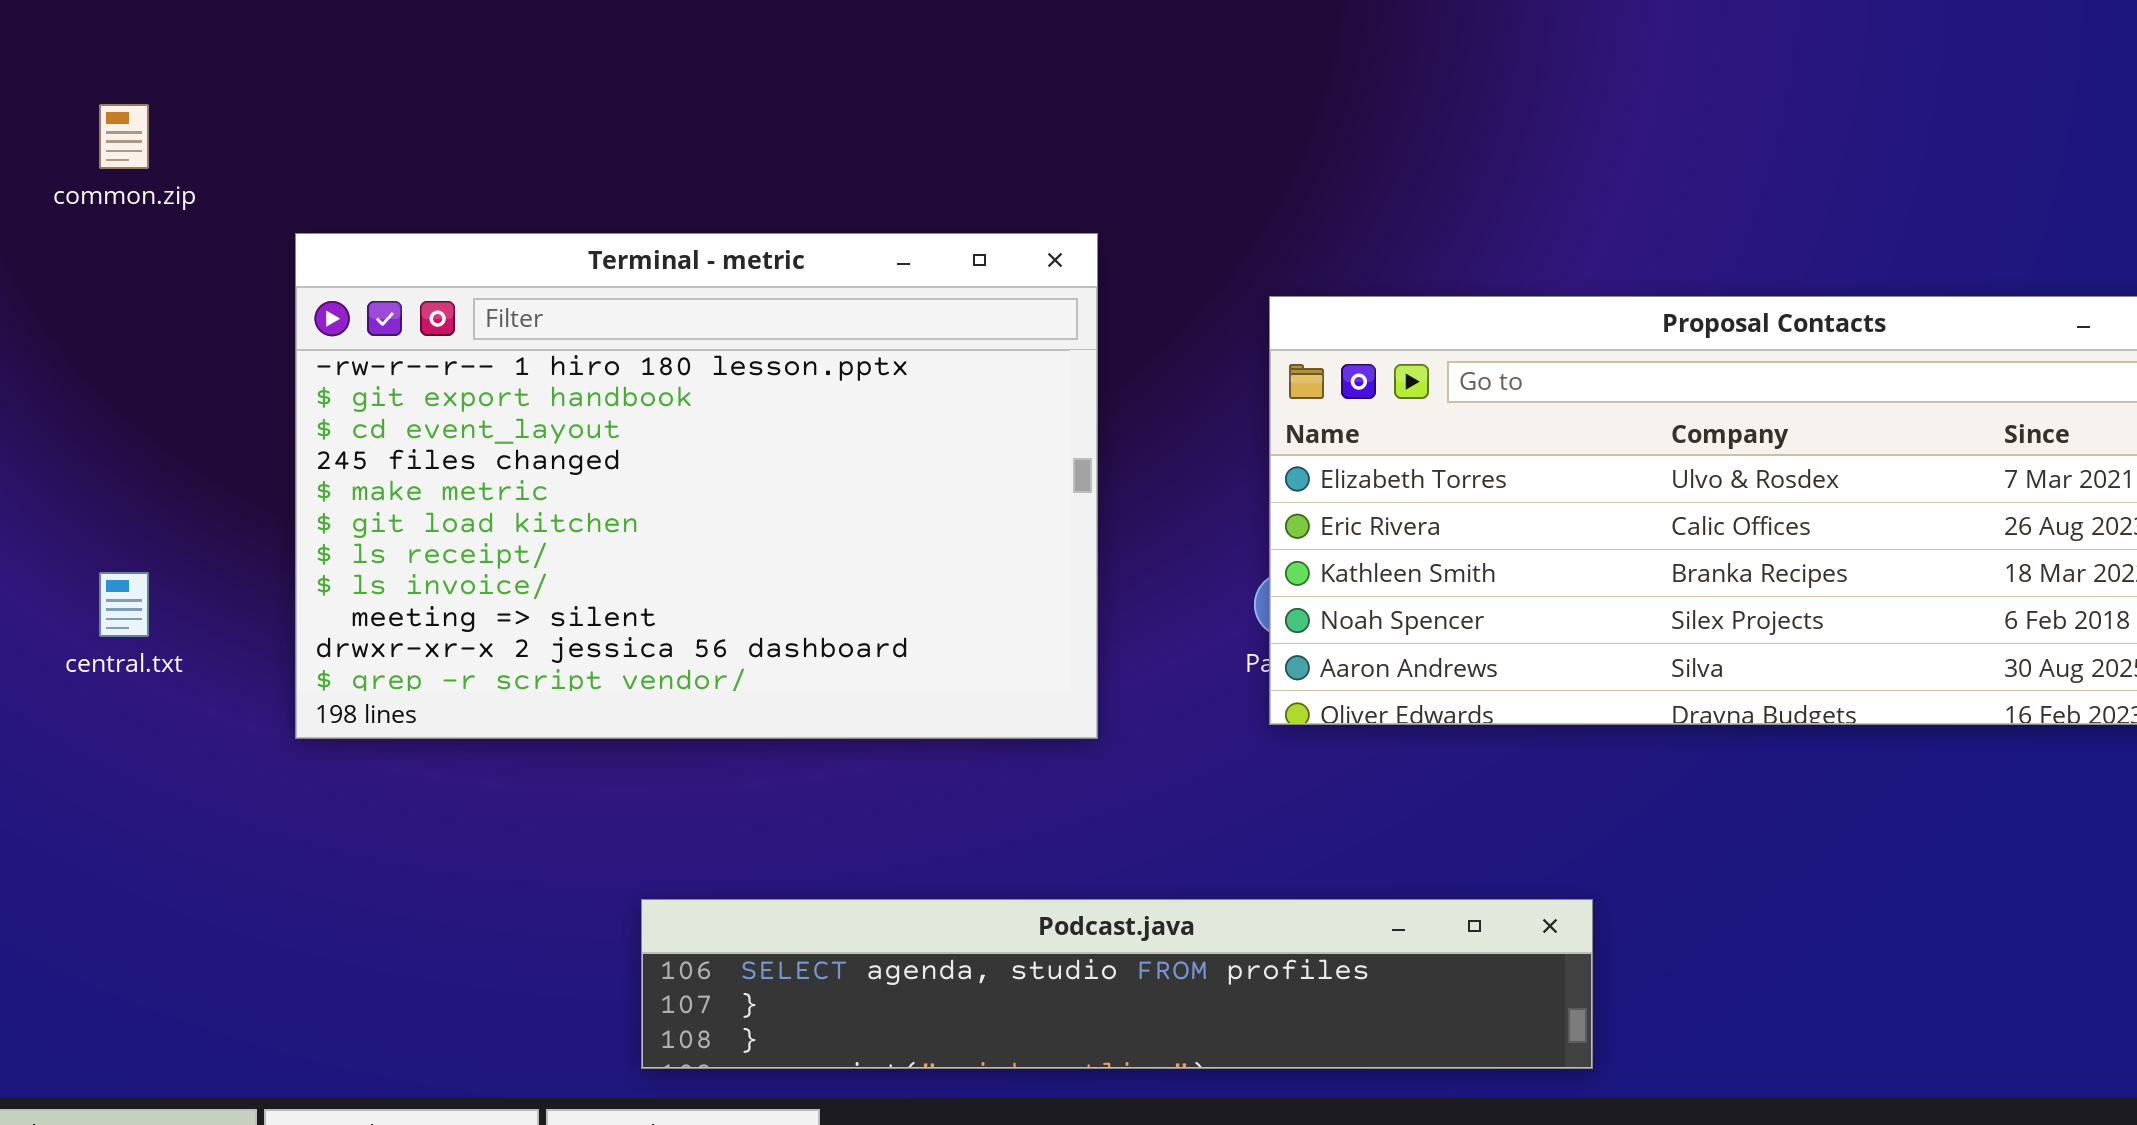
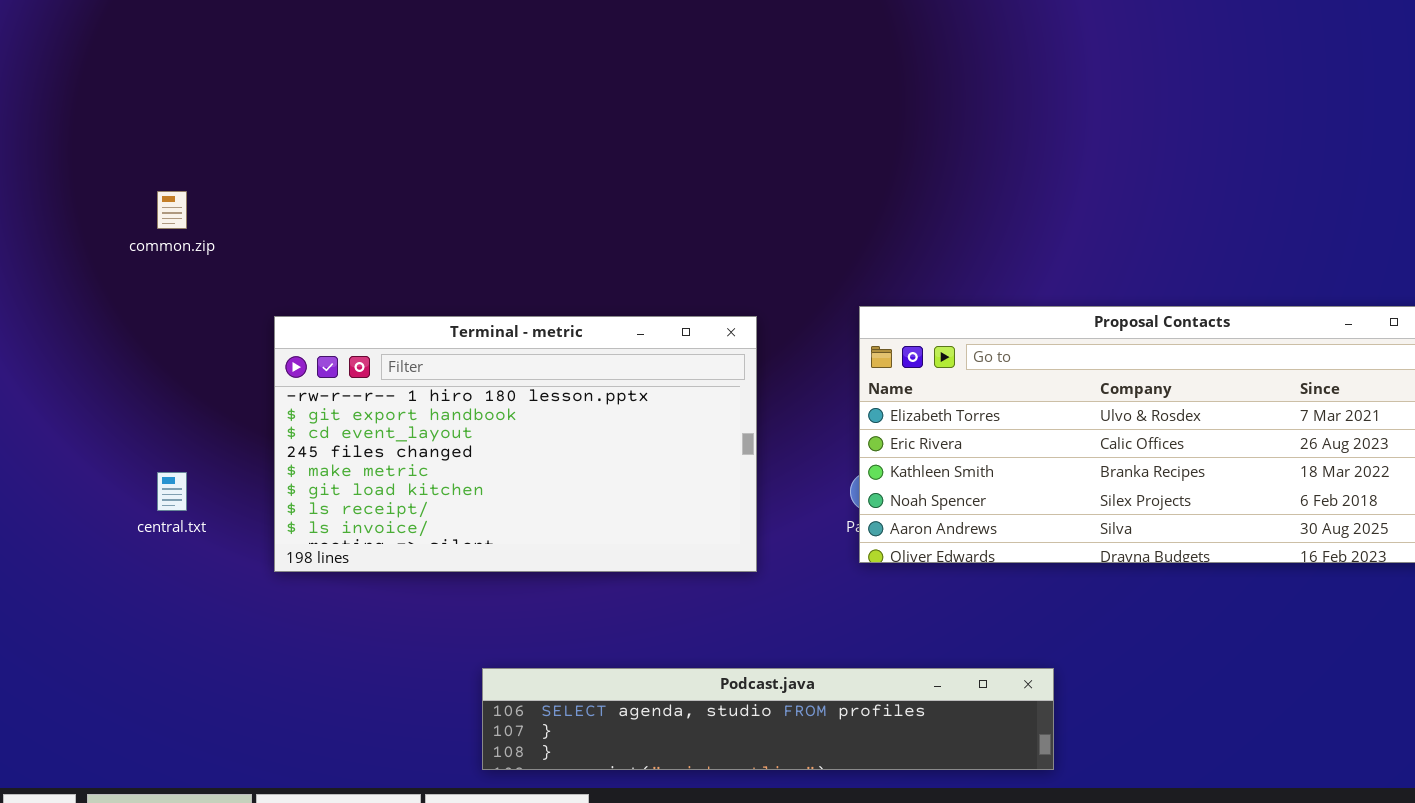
Terminal - metric: [295,233,1098,739] -> [274,316,757,572], resized

